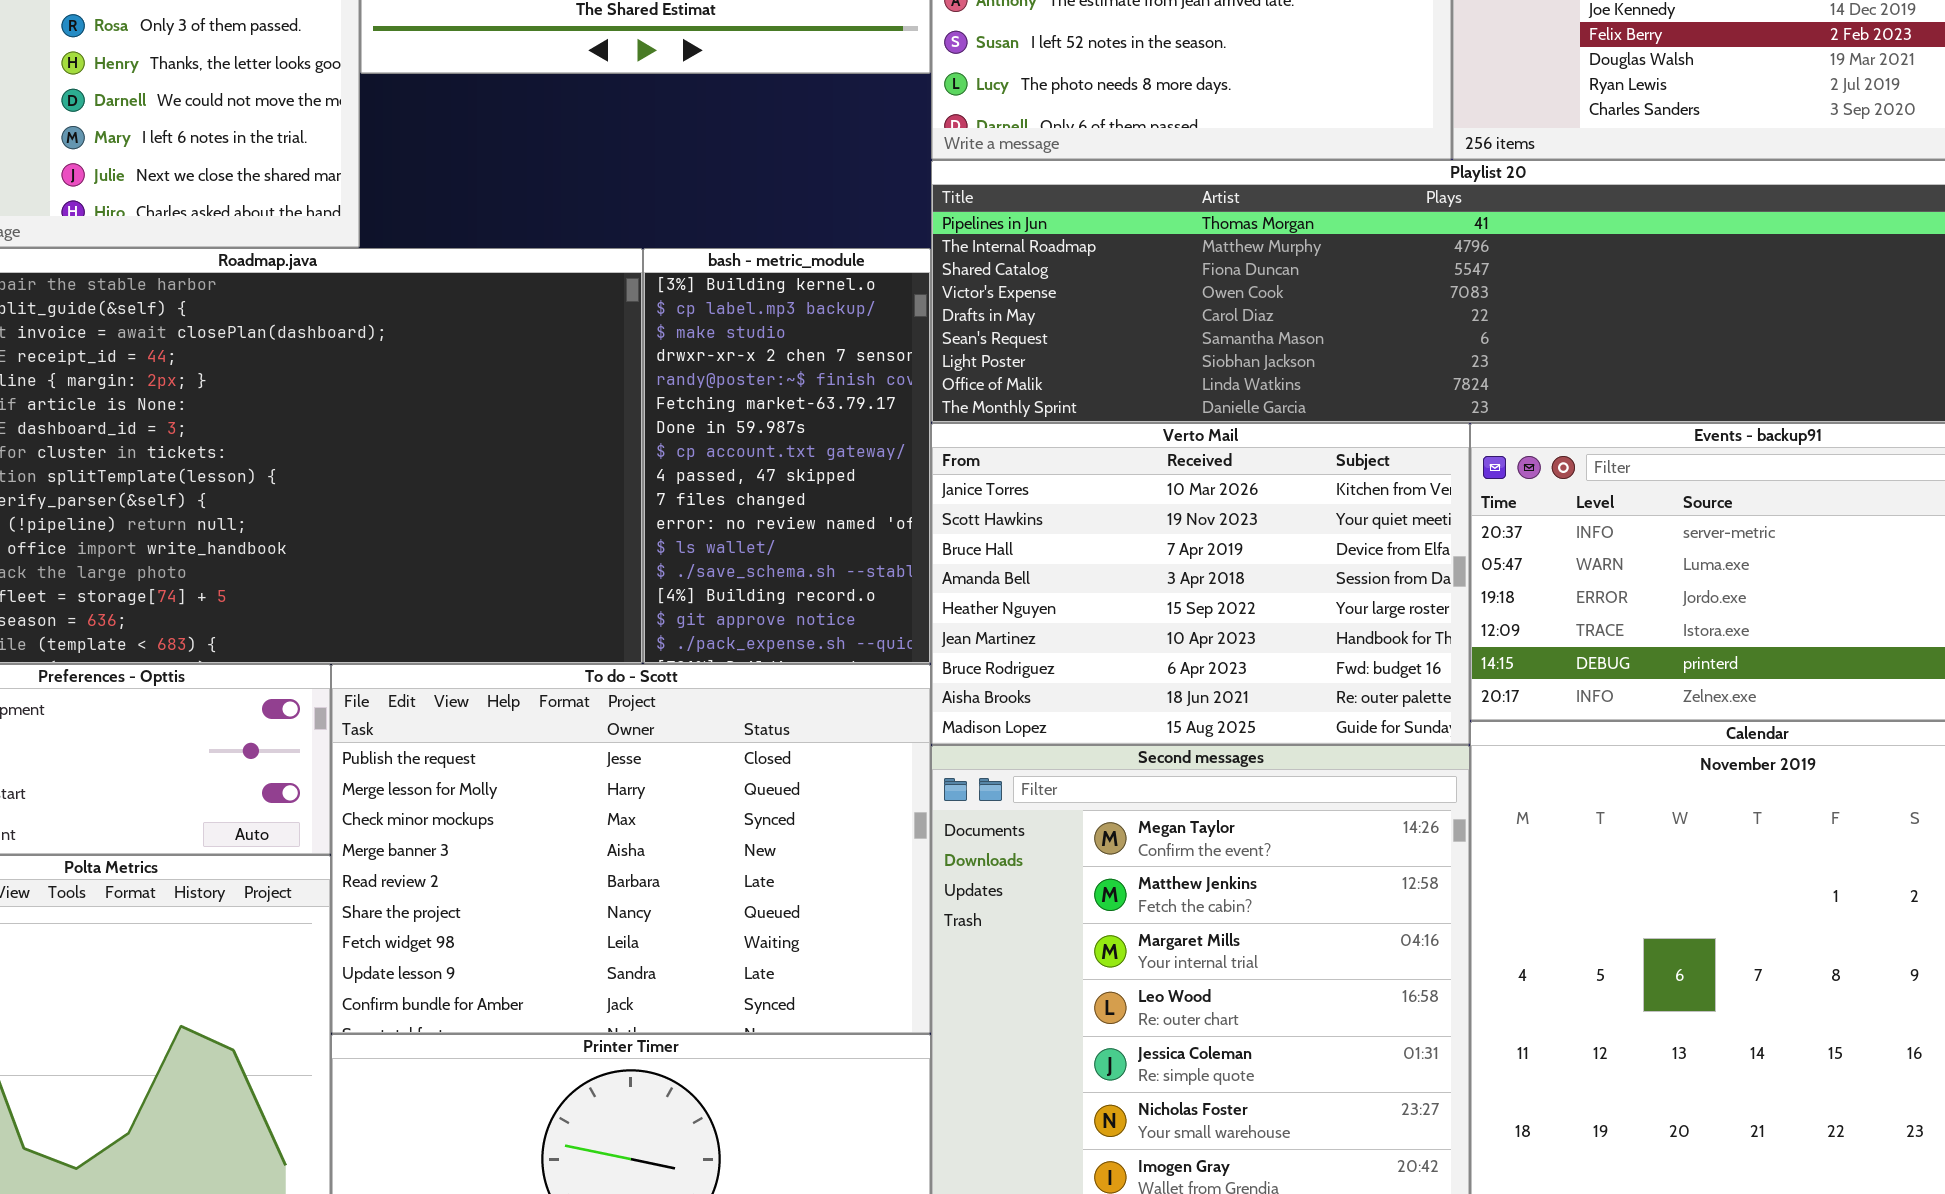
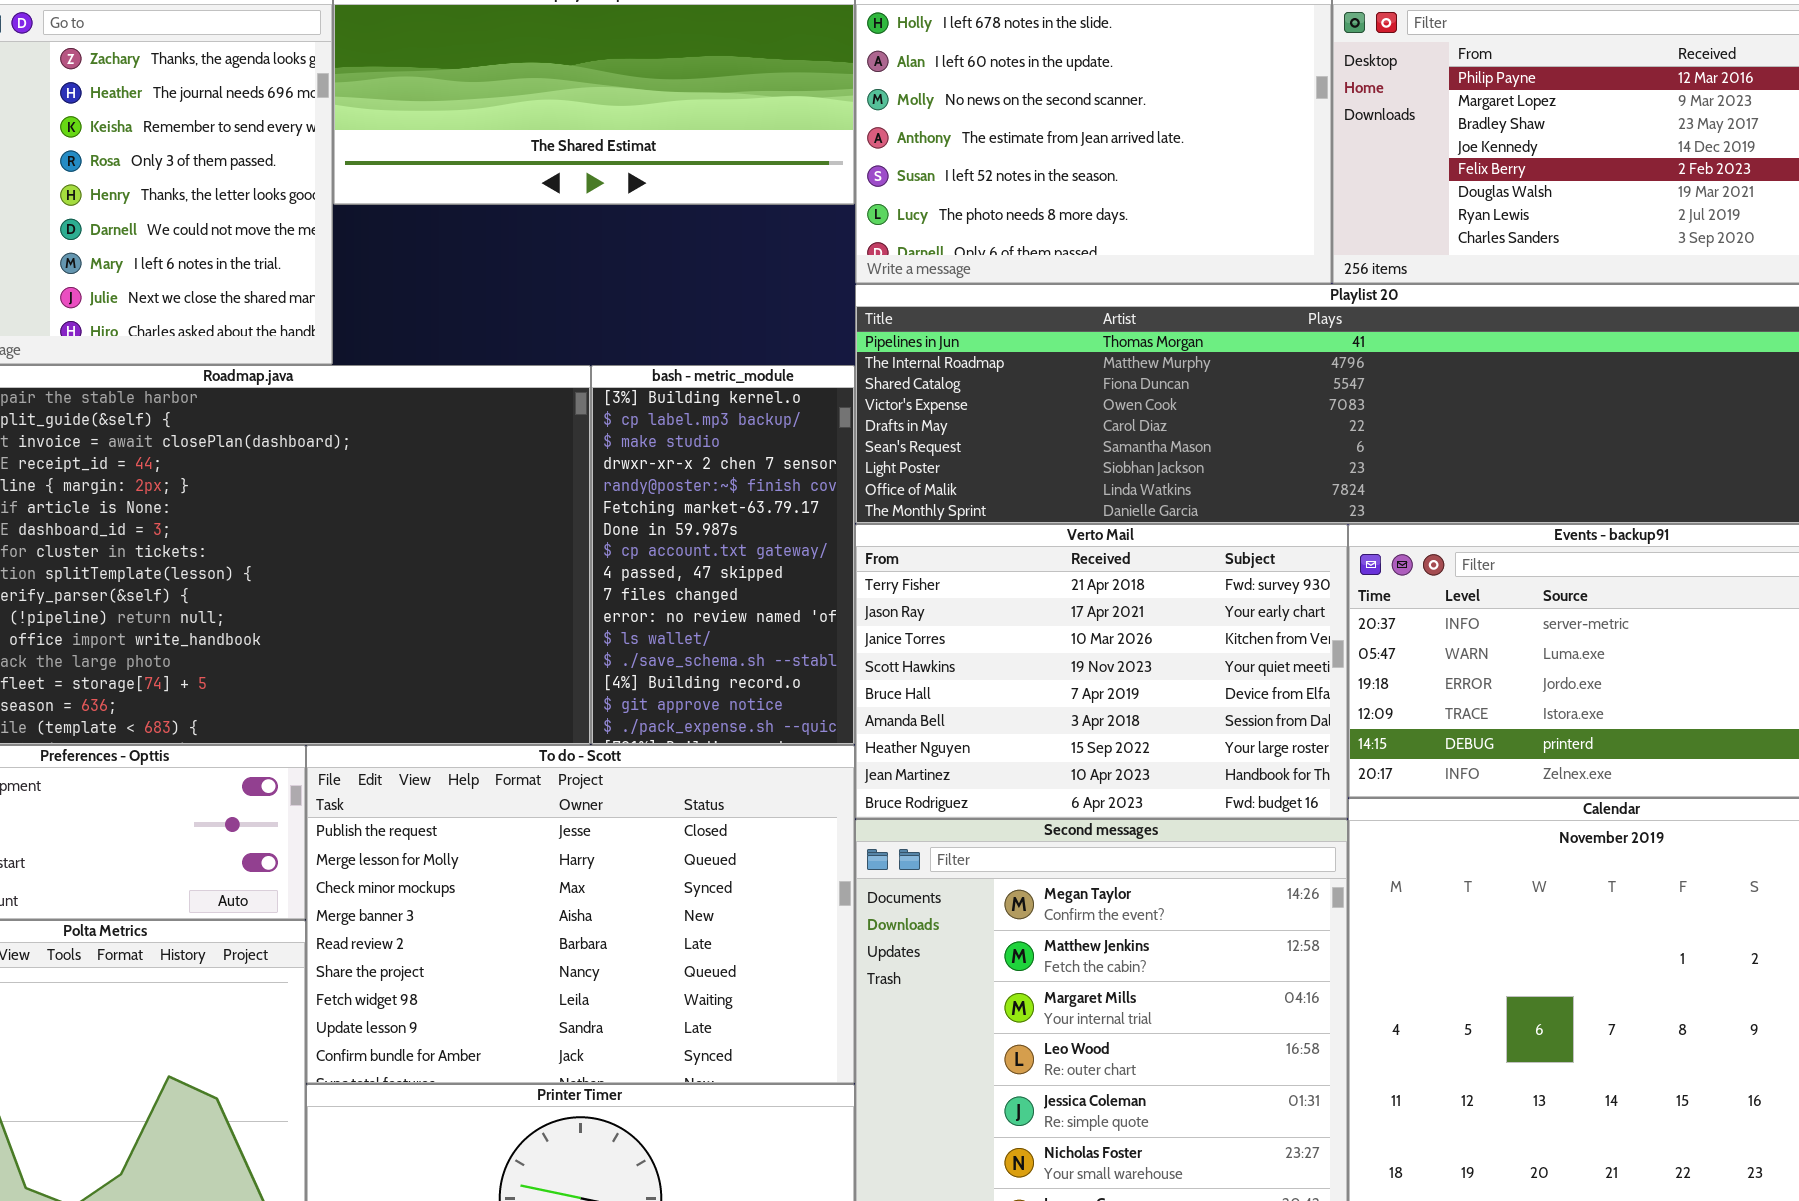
Verto Mail: [931,423,1470,745] -> [855,524,1348,819], scrolled up 2 rows

